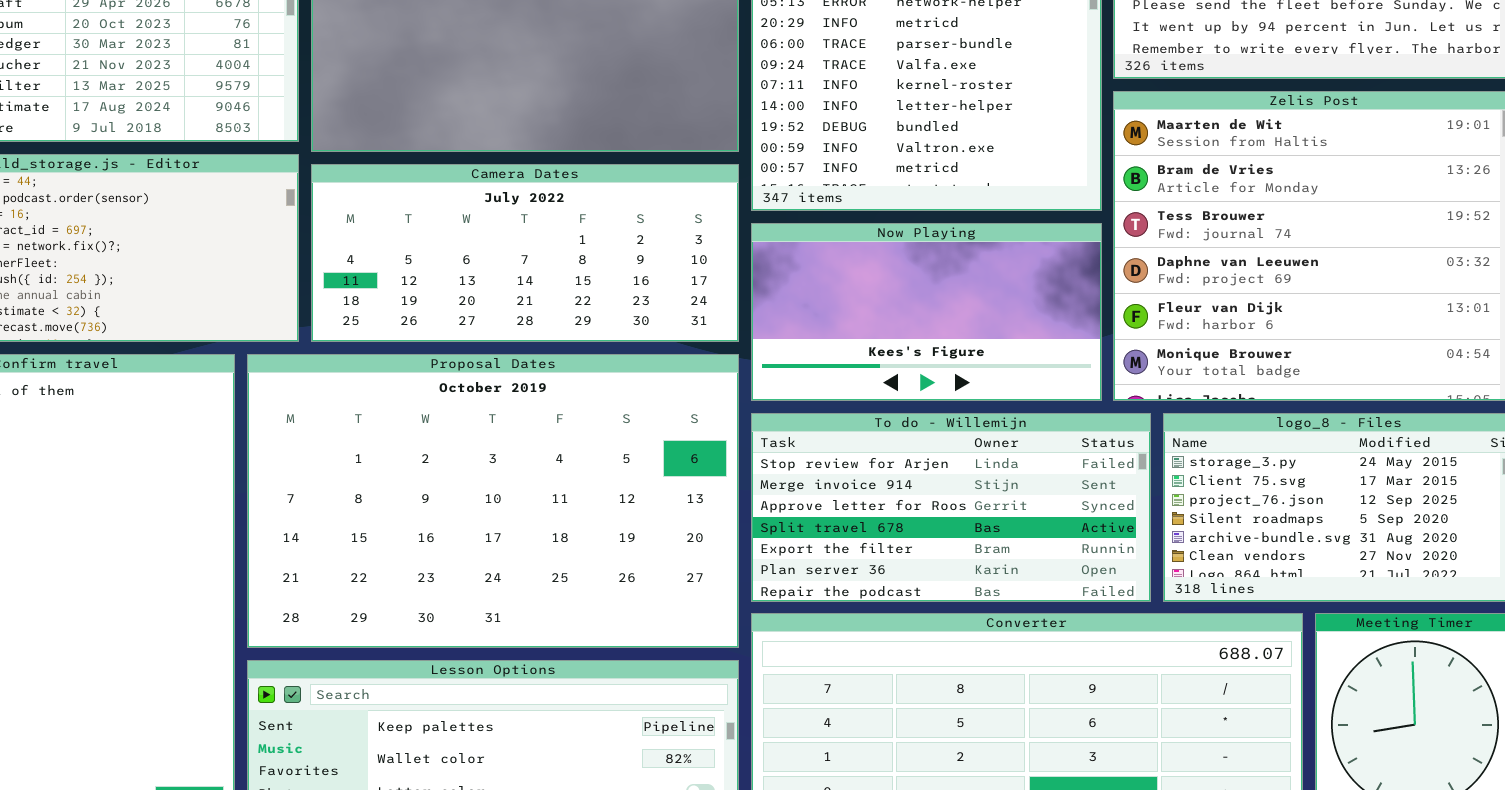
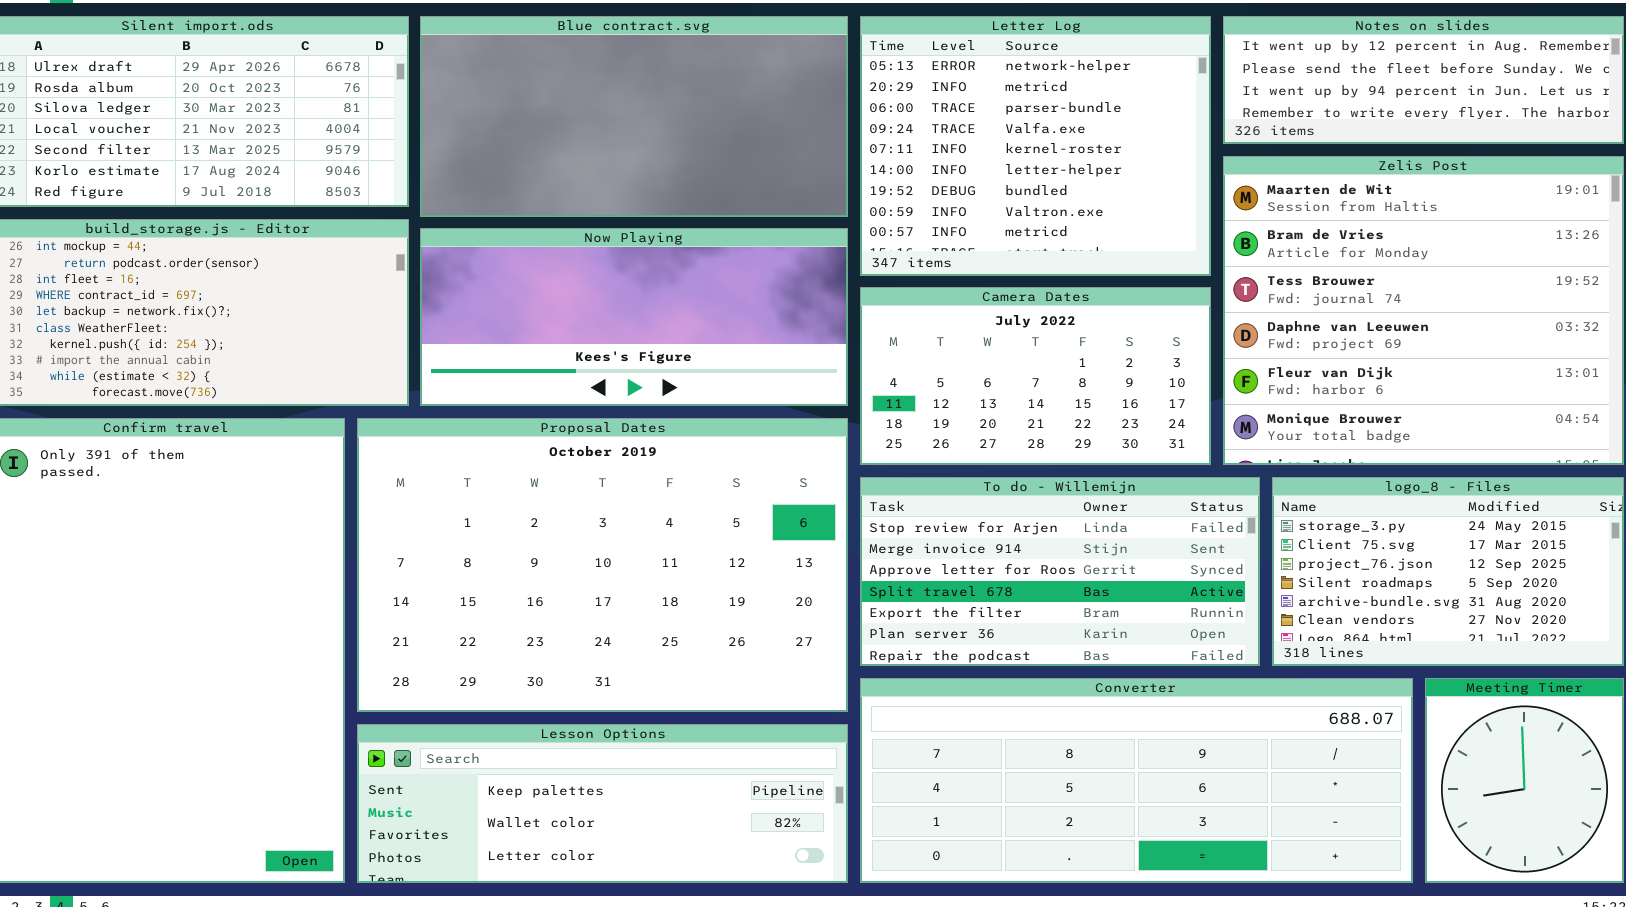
Camera Dates: [311,164,739,342] -> [860,287,1211,465], moved, resized
Now Playing: [751,223,1102,401] -> [420,228,848,406], moved, resized

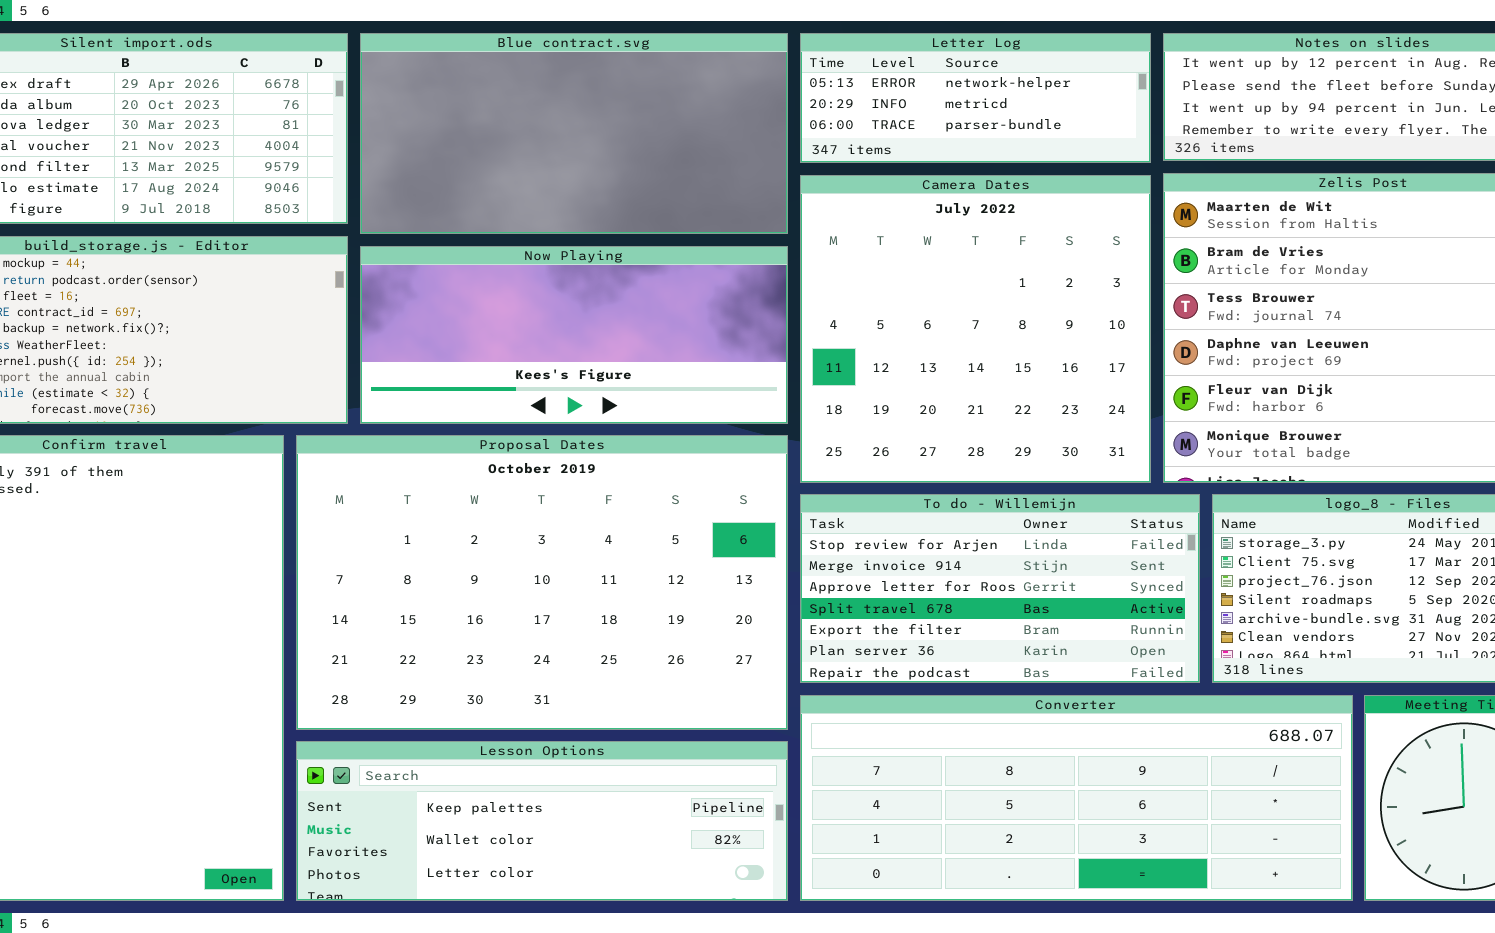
Letter Log: [860,16,1211,276] -> [800,33,1151,163], resized
Camera Dates: [860,287,1211,465] -> [800,175,1151,483], resized

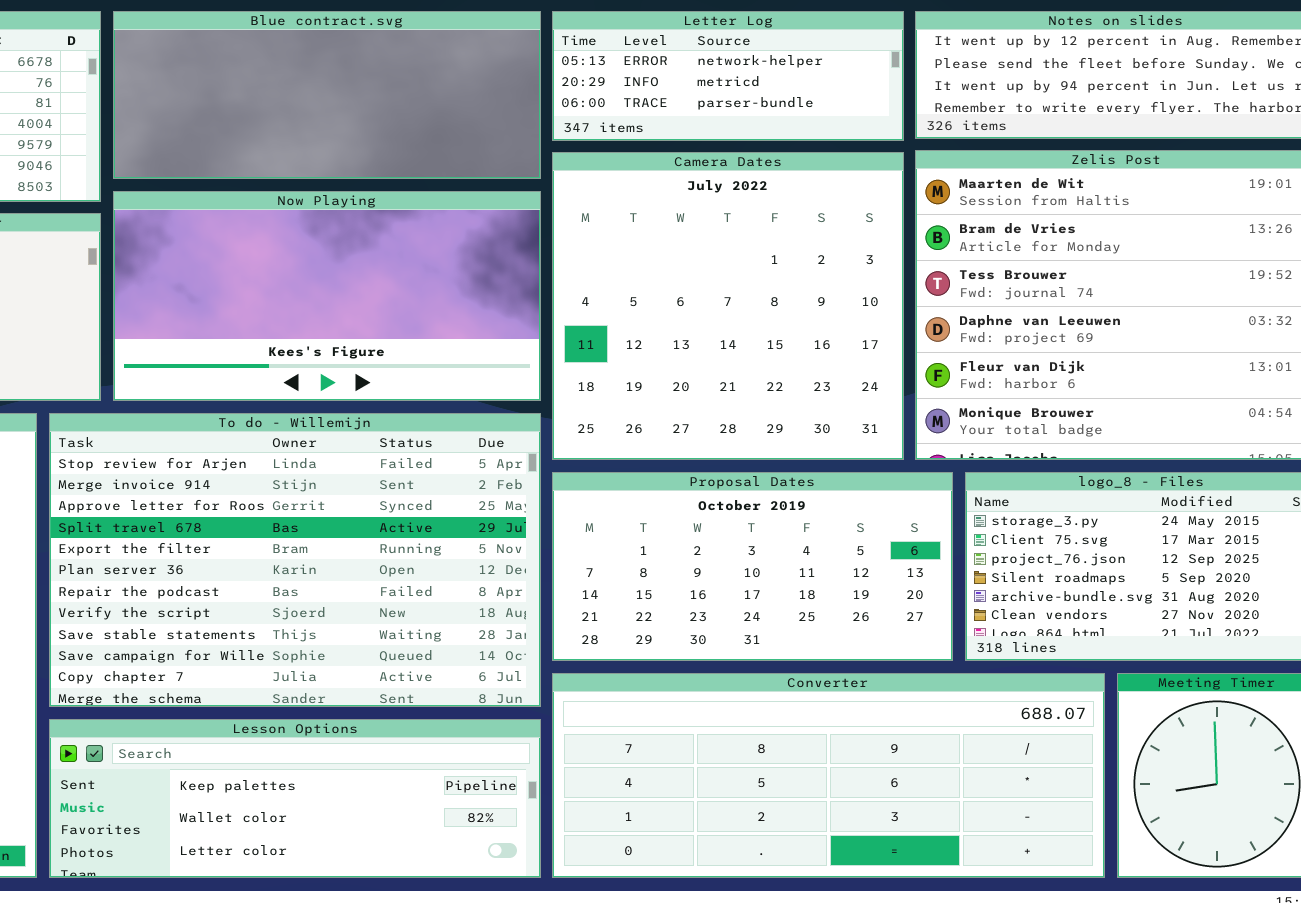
Blue contract.svg: [360,33,788,234] -> [113,11,541,179], resized
Now Playing: [360,246,788,424] -> [113,191,541,401], resized
Proposal Dates: [296,435,788,730] -> [552,472,953,661], moved, resized
To do - Willemijn: [800,494,1200,683] -> [49,413,541,707], moved, resized

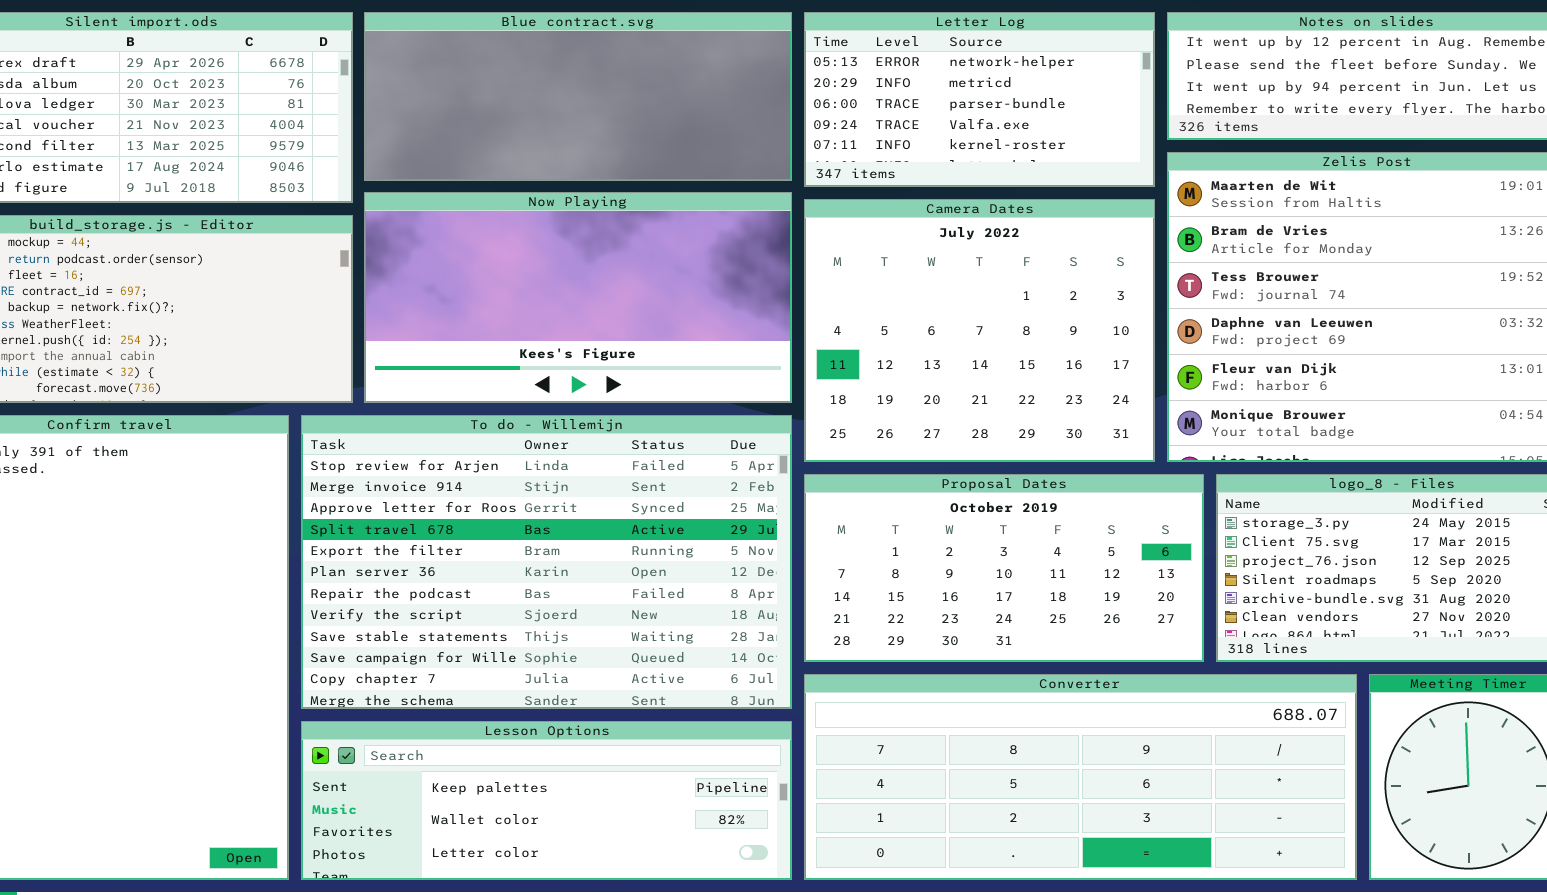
Letter Log: [552,11,904,141] -> [804,12,1155,187], resized
Camera Dates: [552,152,904,460] -> [804,199,1155,462], resized

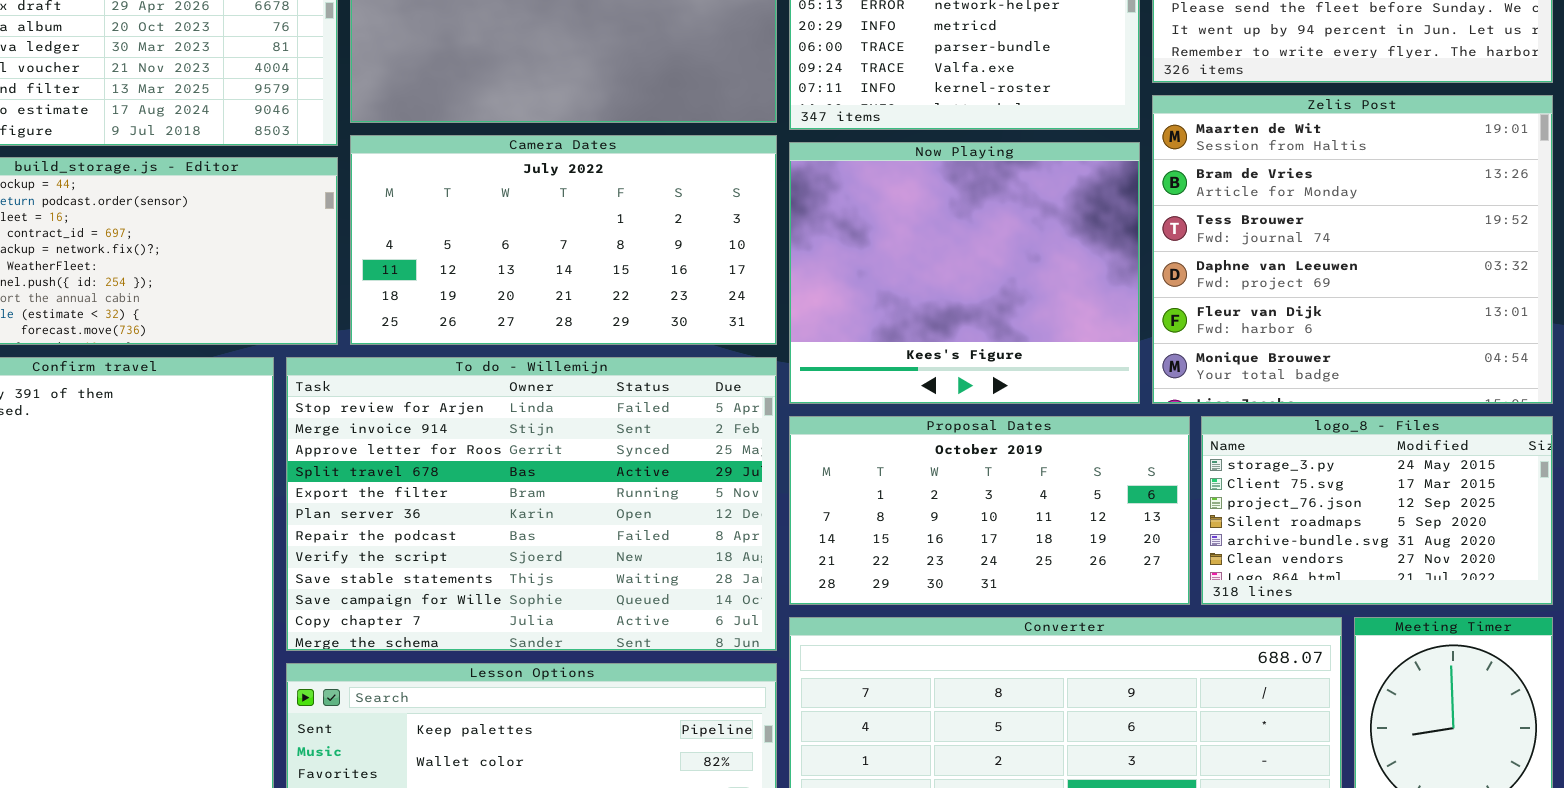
Now Playing: [364,192,792,403] -> [789,142,1140,404], moved, resized
Camera Dates: [804,199,1155,462] -> [350,135,777,345], moved, resized

